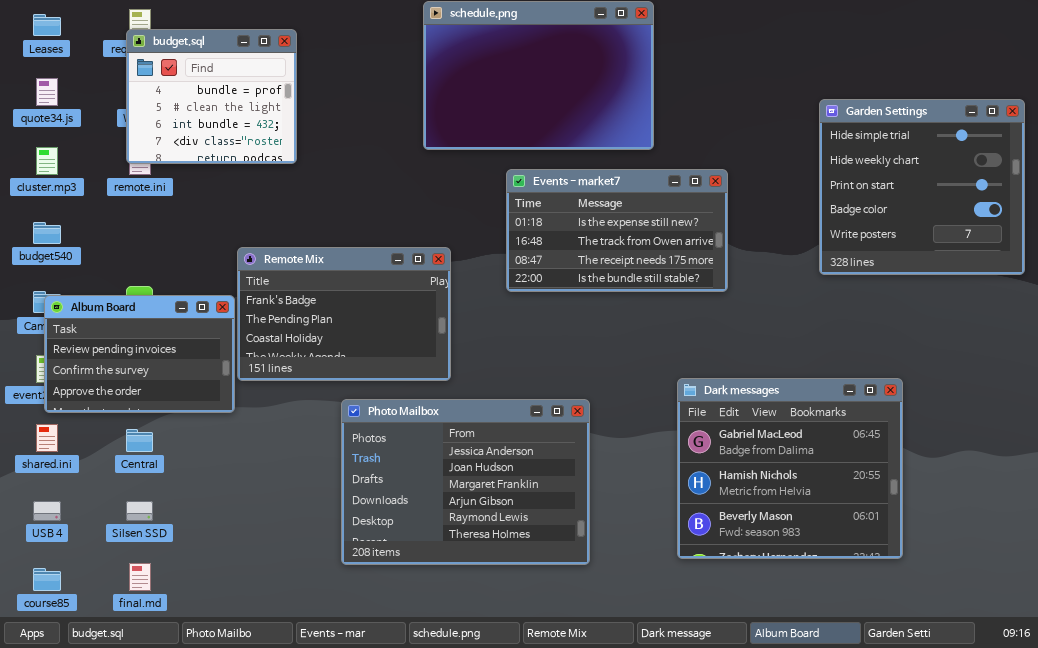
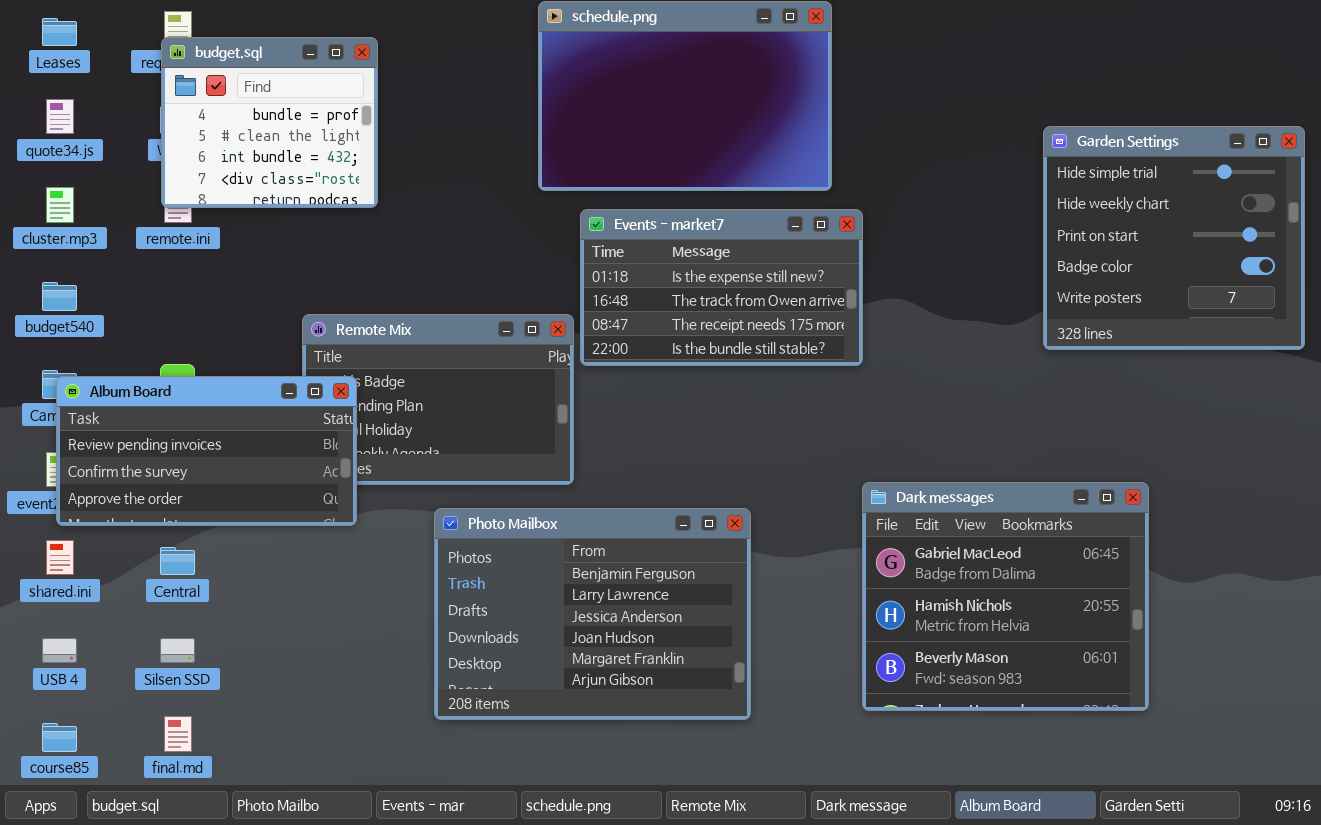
Events - market7: [506,169,728,292] -> [580,209,863,366], moved
Album Board: [44,295,235,413] -> [56,376,357,526], resized
Photo Mailbox: [341,399,590,565] -> [434,508,751,720], scrolled up 2 rows

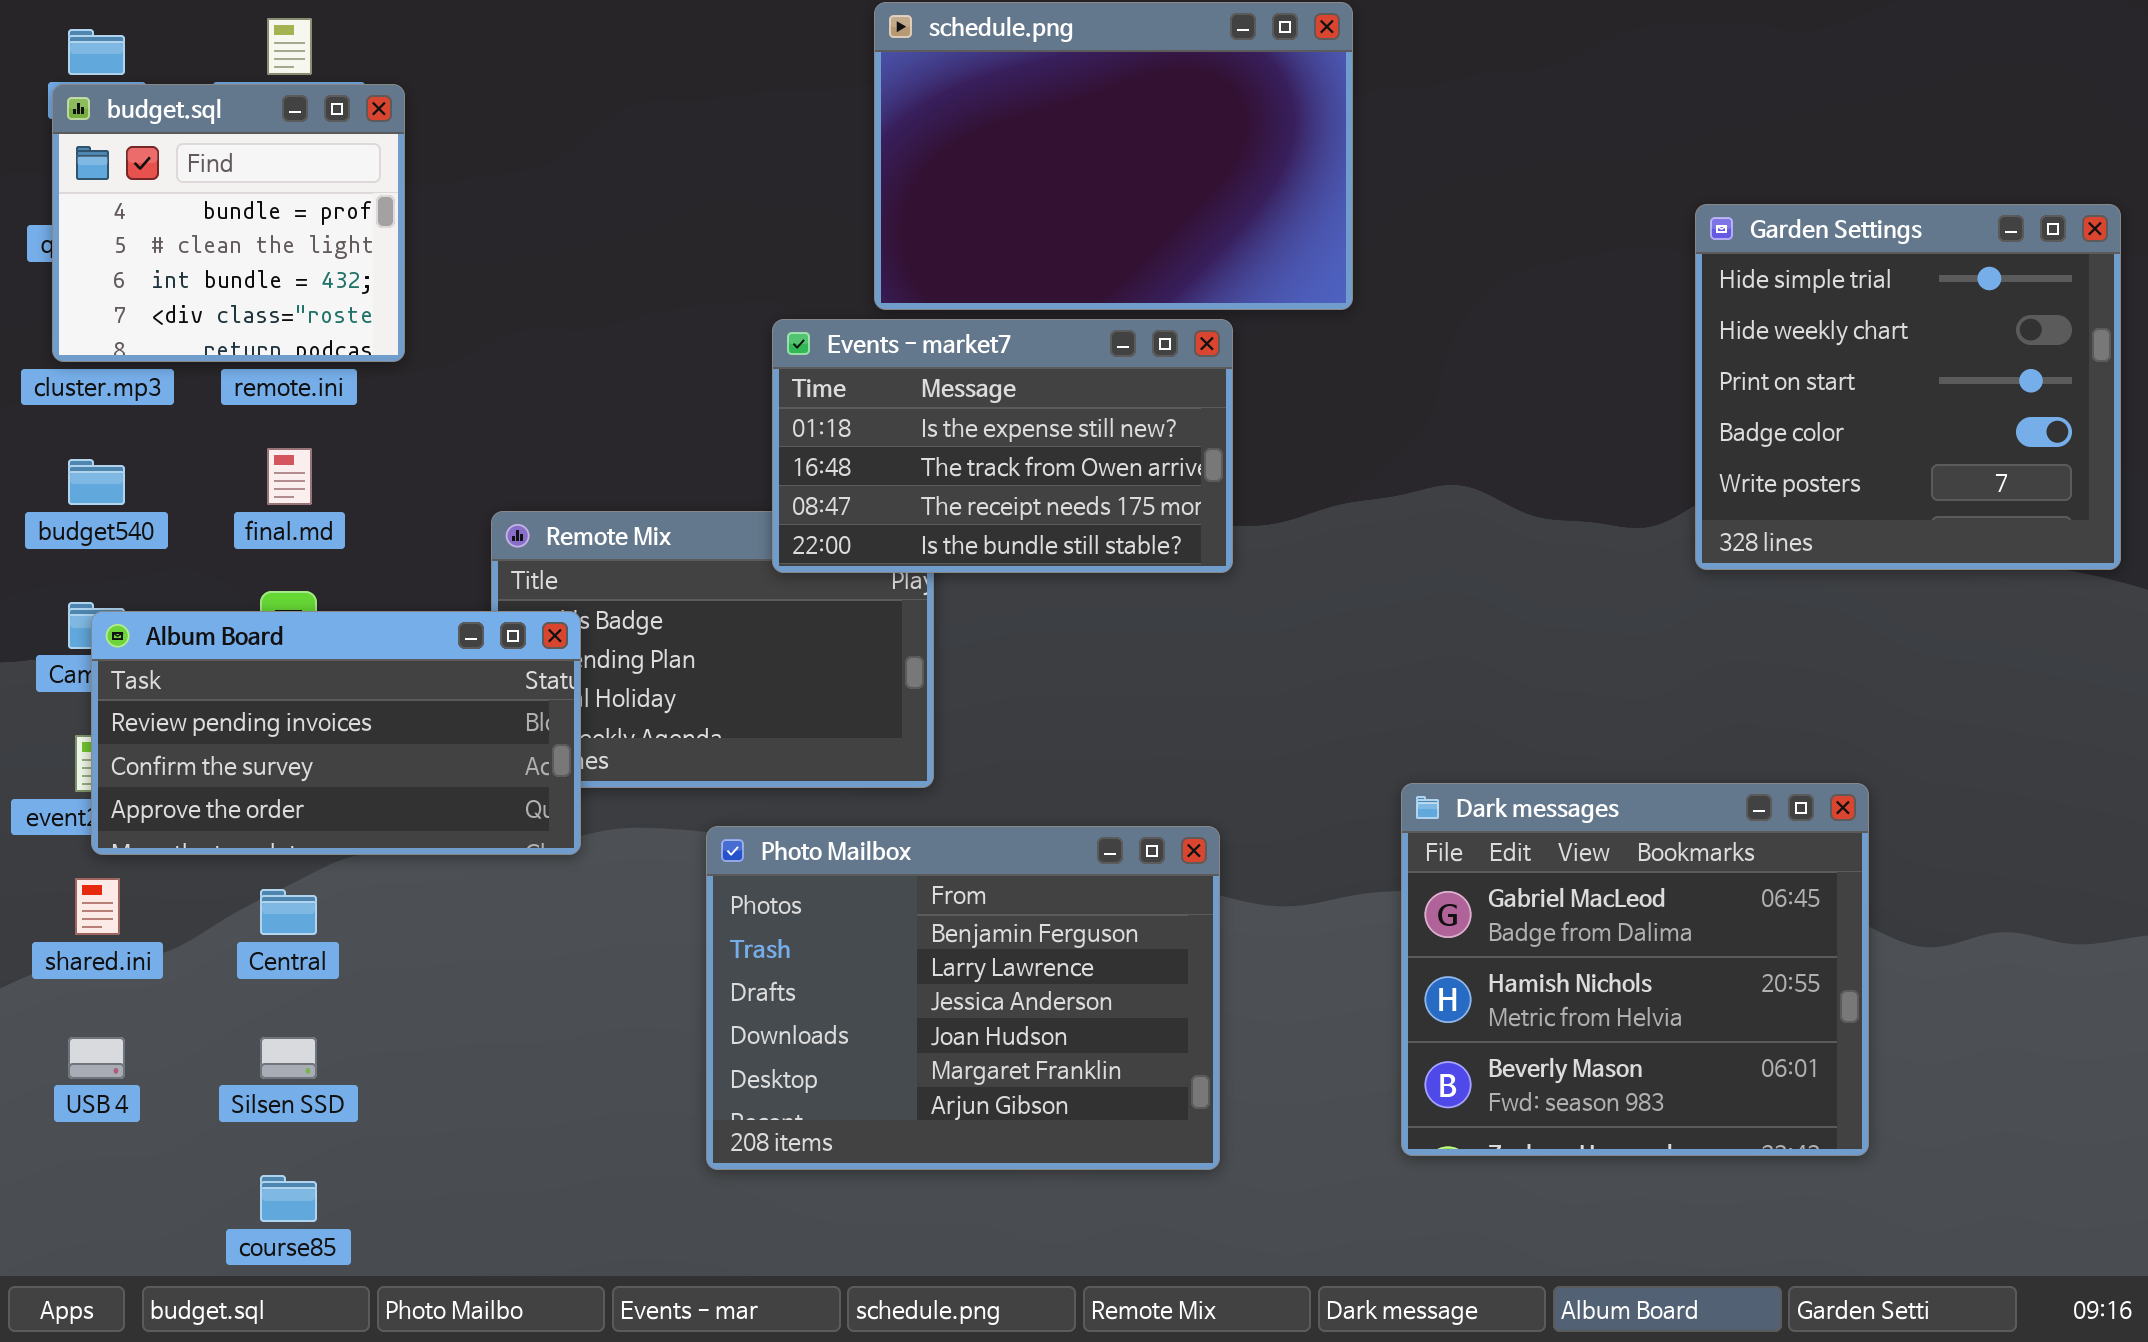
budget.sql: [161,37,378,208] -> [52,84,405,362], moved
Events - market7: [580,209,863,366] -> [772,319,1233,573], moved
final.md: [164,716,192,752] -> [267,448,312,505], moved
course85: [42,723,77,752] -> [260,1175,317,1222], moved

